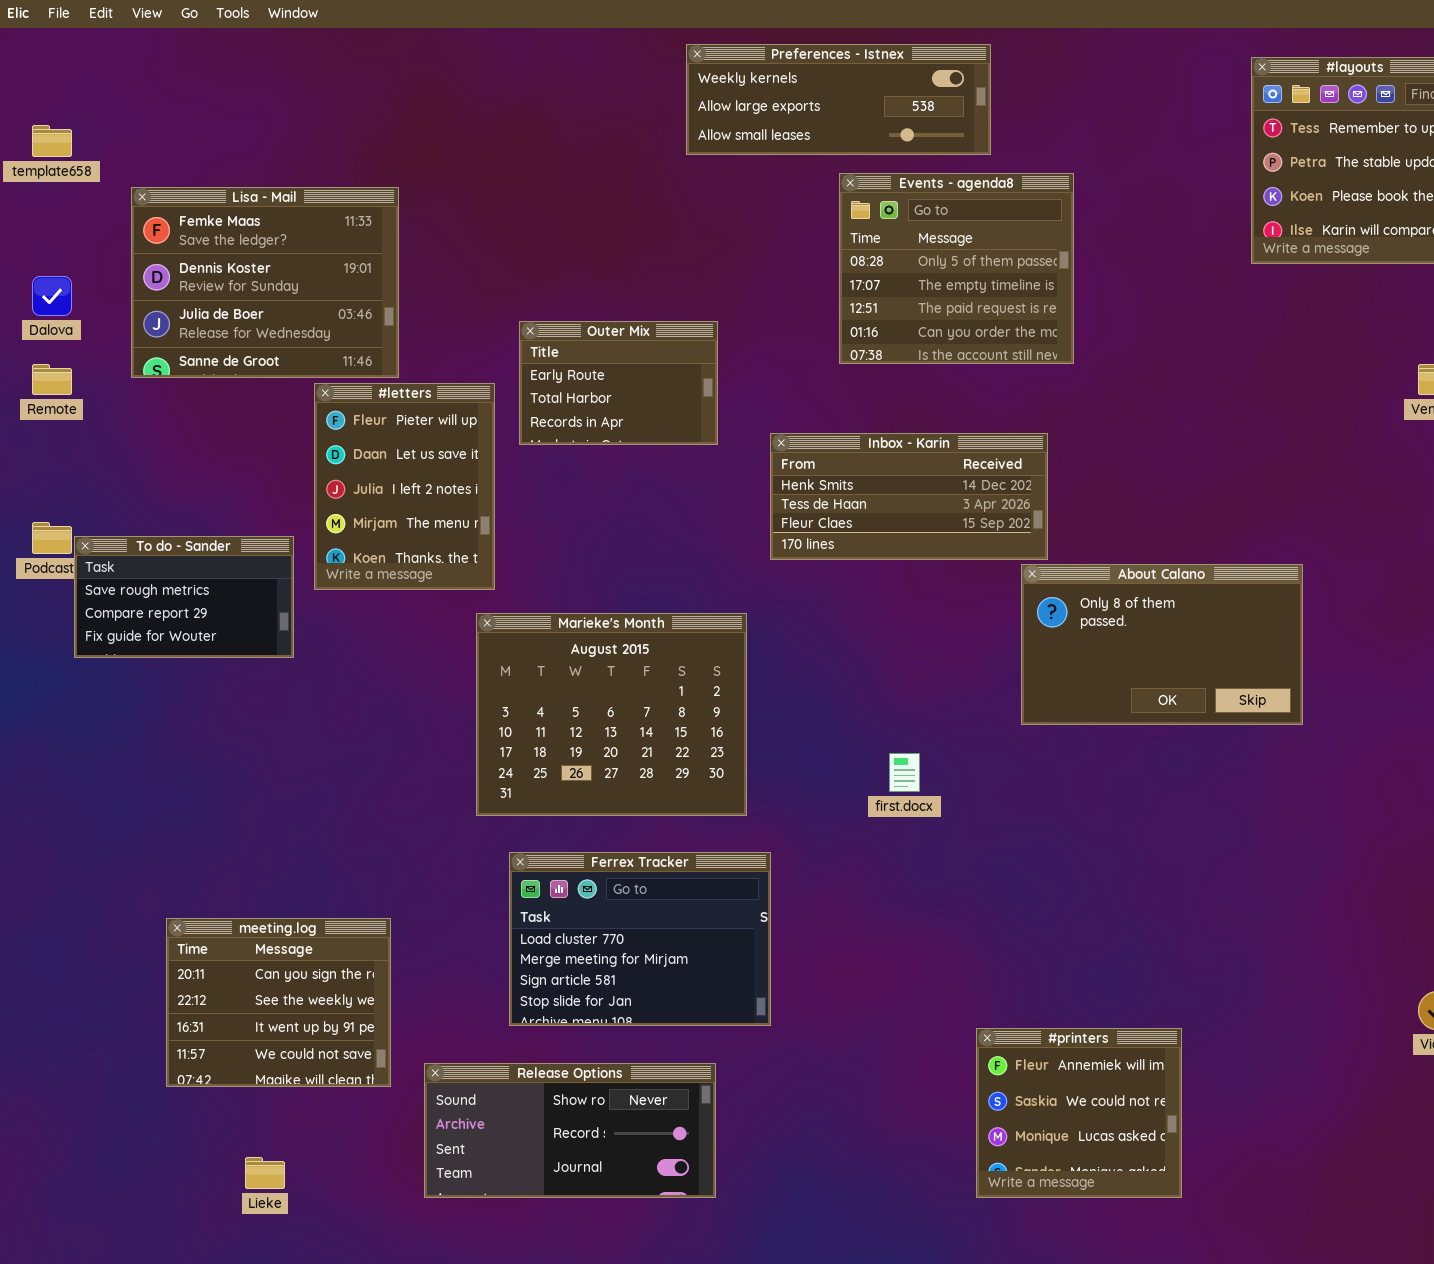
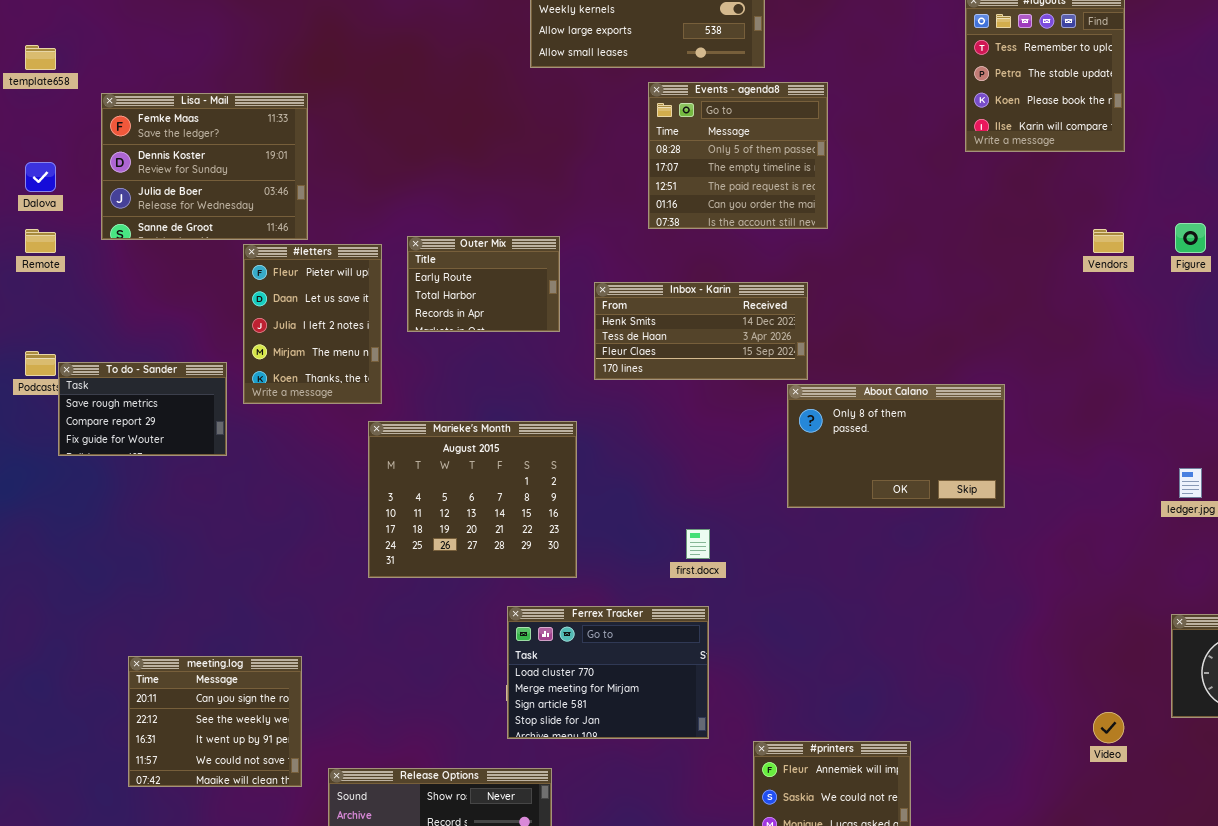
Outer Mix: [519,321,718,445] -> [407,236,560,332], moved
Ferrex Tracker: [509,852,771,1026] -> [507,606,709,739], moved

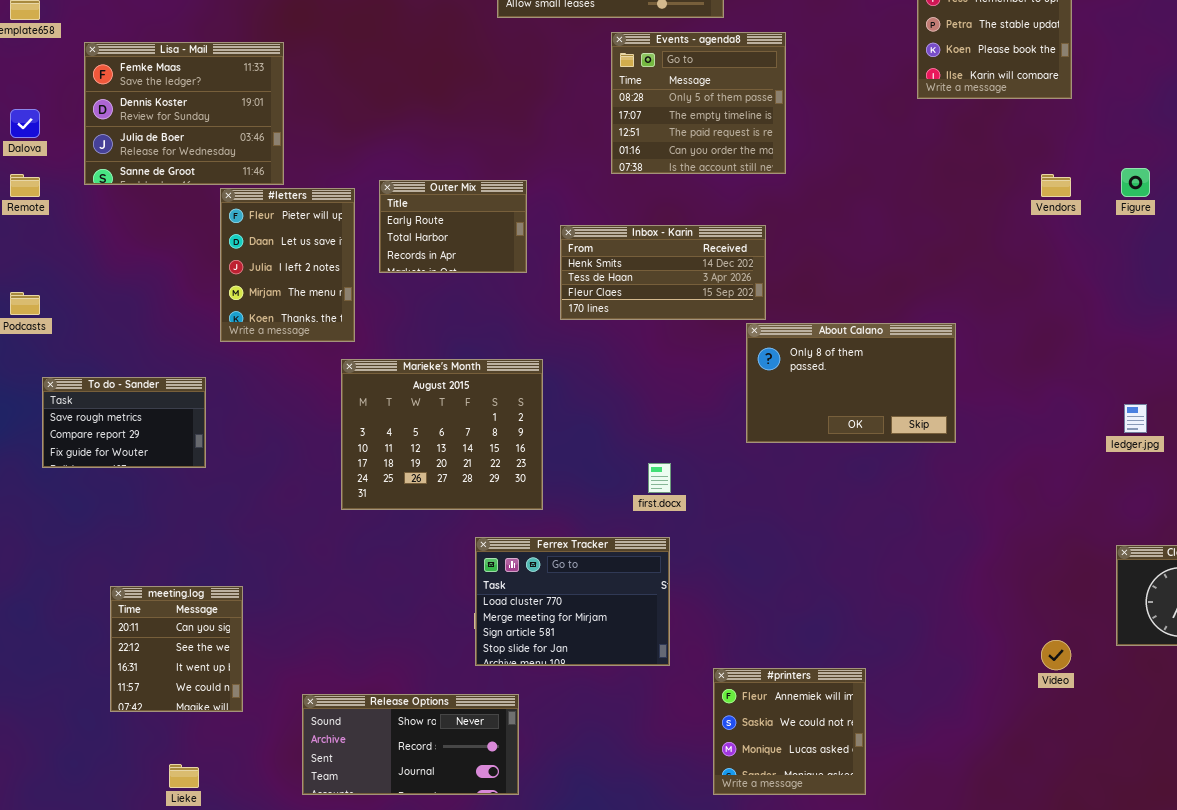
To do - Sander: [58,362,227,456] -> [42,377,206,468], moved
meeting.log: [128,656,302,787] -> [110,586,243,712], resized

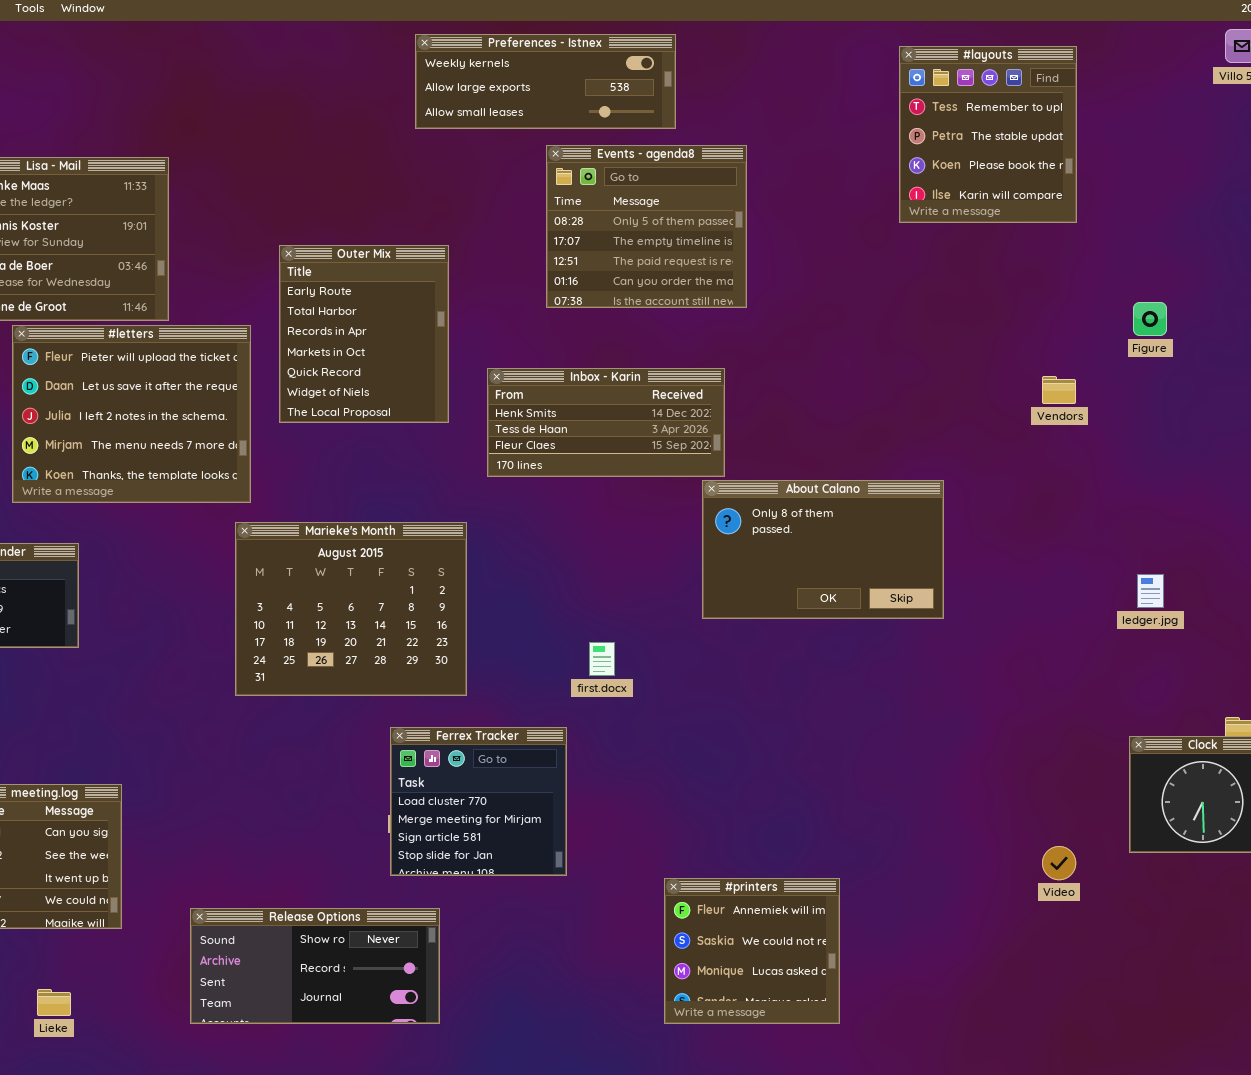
Vendors: [1041,174,1071,197] -> [1042,376,1076,404], moved
Outer Mix: [379,180,527,273] -> [279,245,449,423], resized
#letters: [220,188,355,342] -> [12,325,251,503], resized
Ferrex Tracker: [475,537,670,666] -> [390,727,567,876], resized

